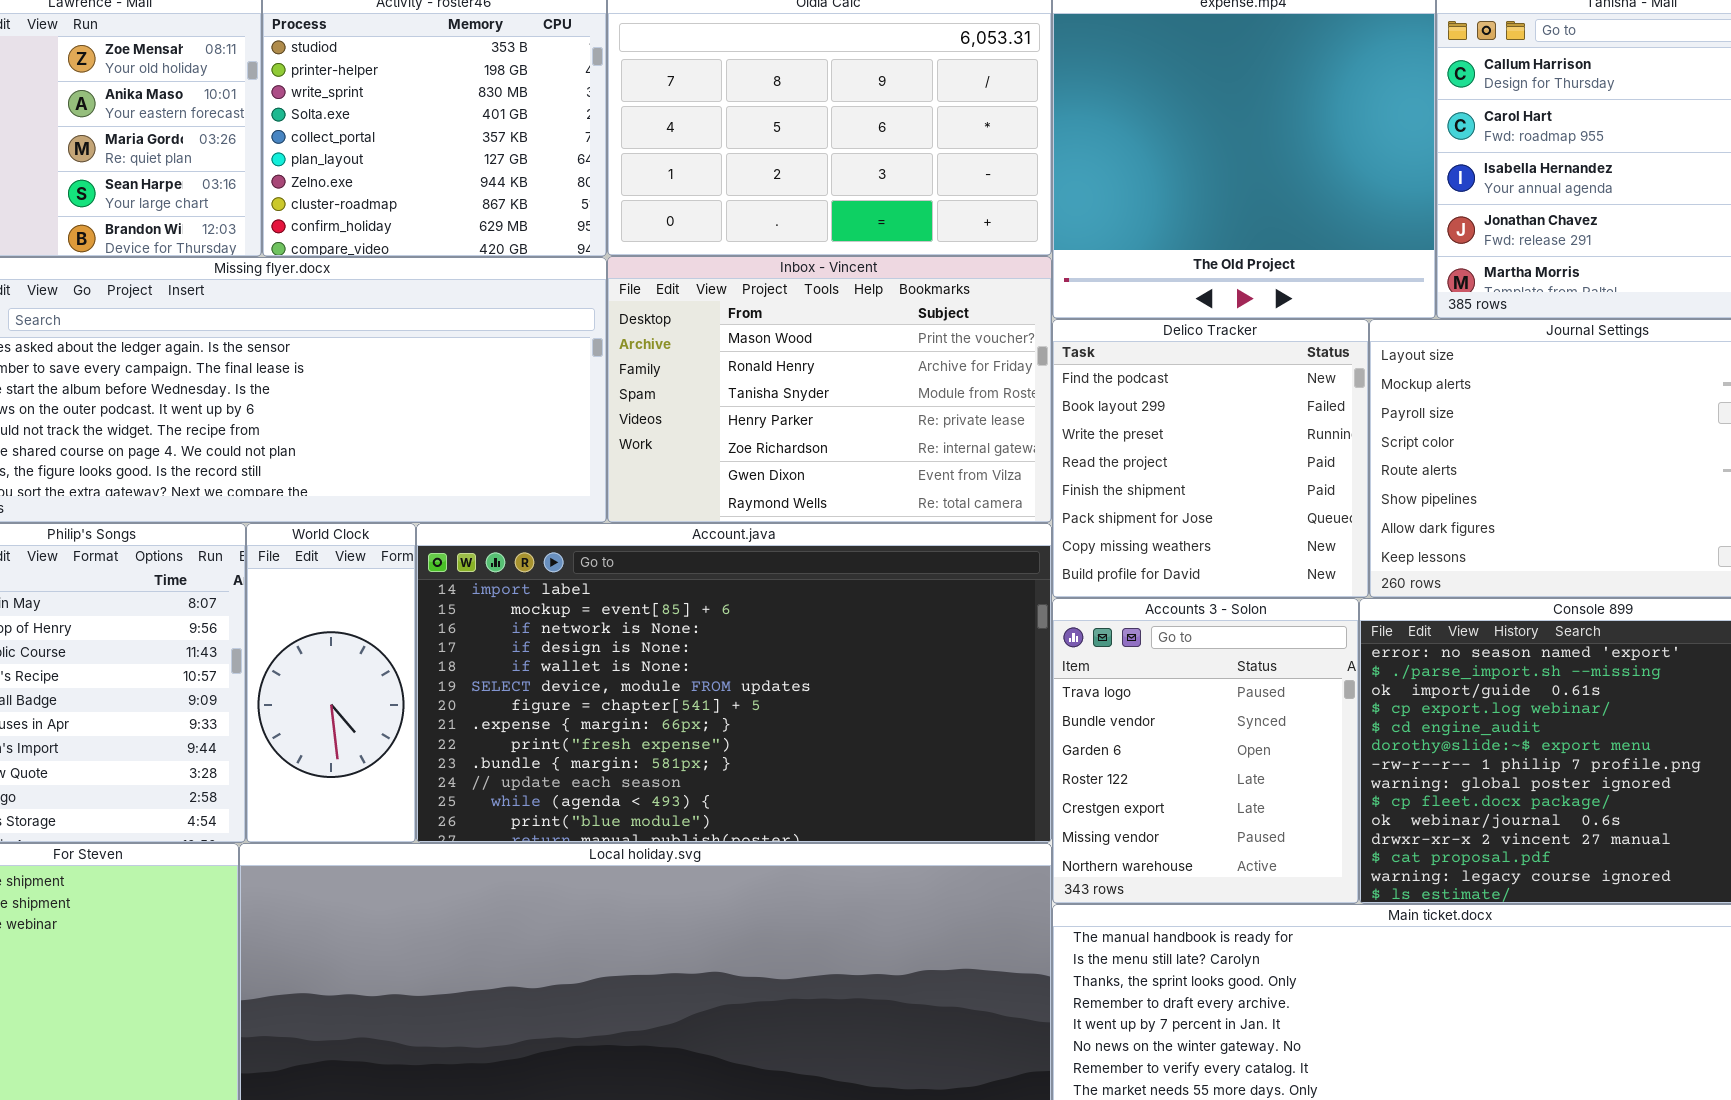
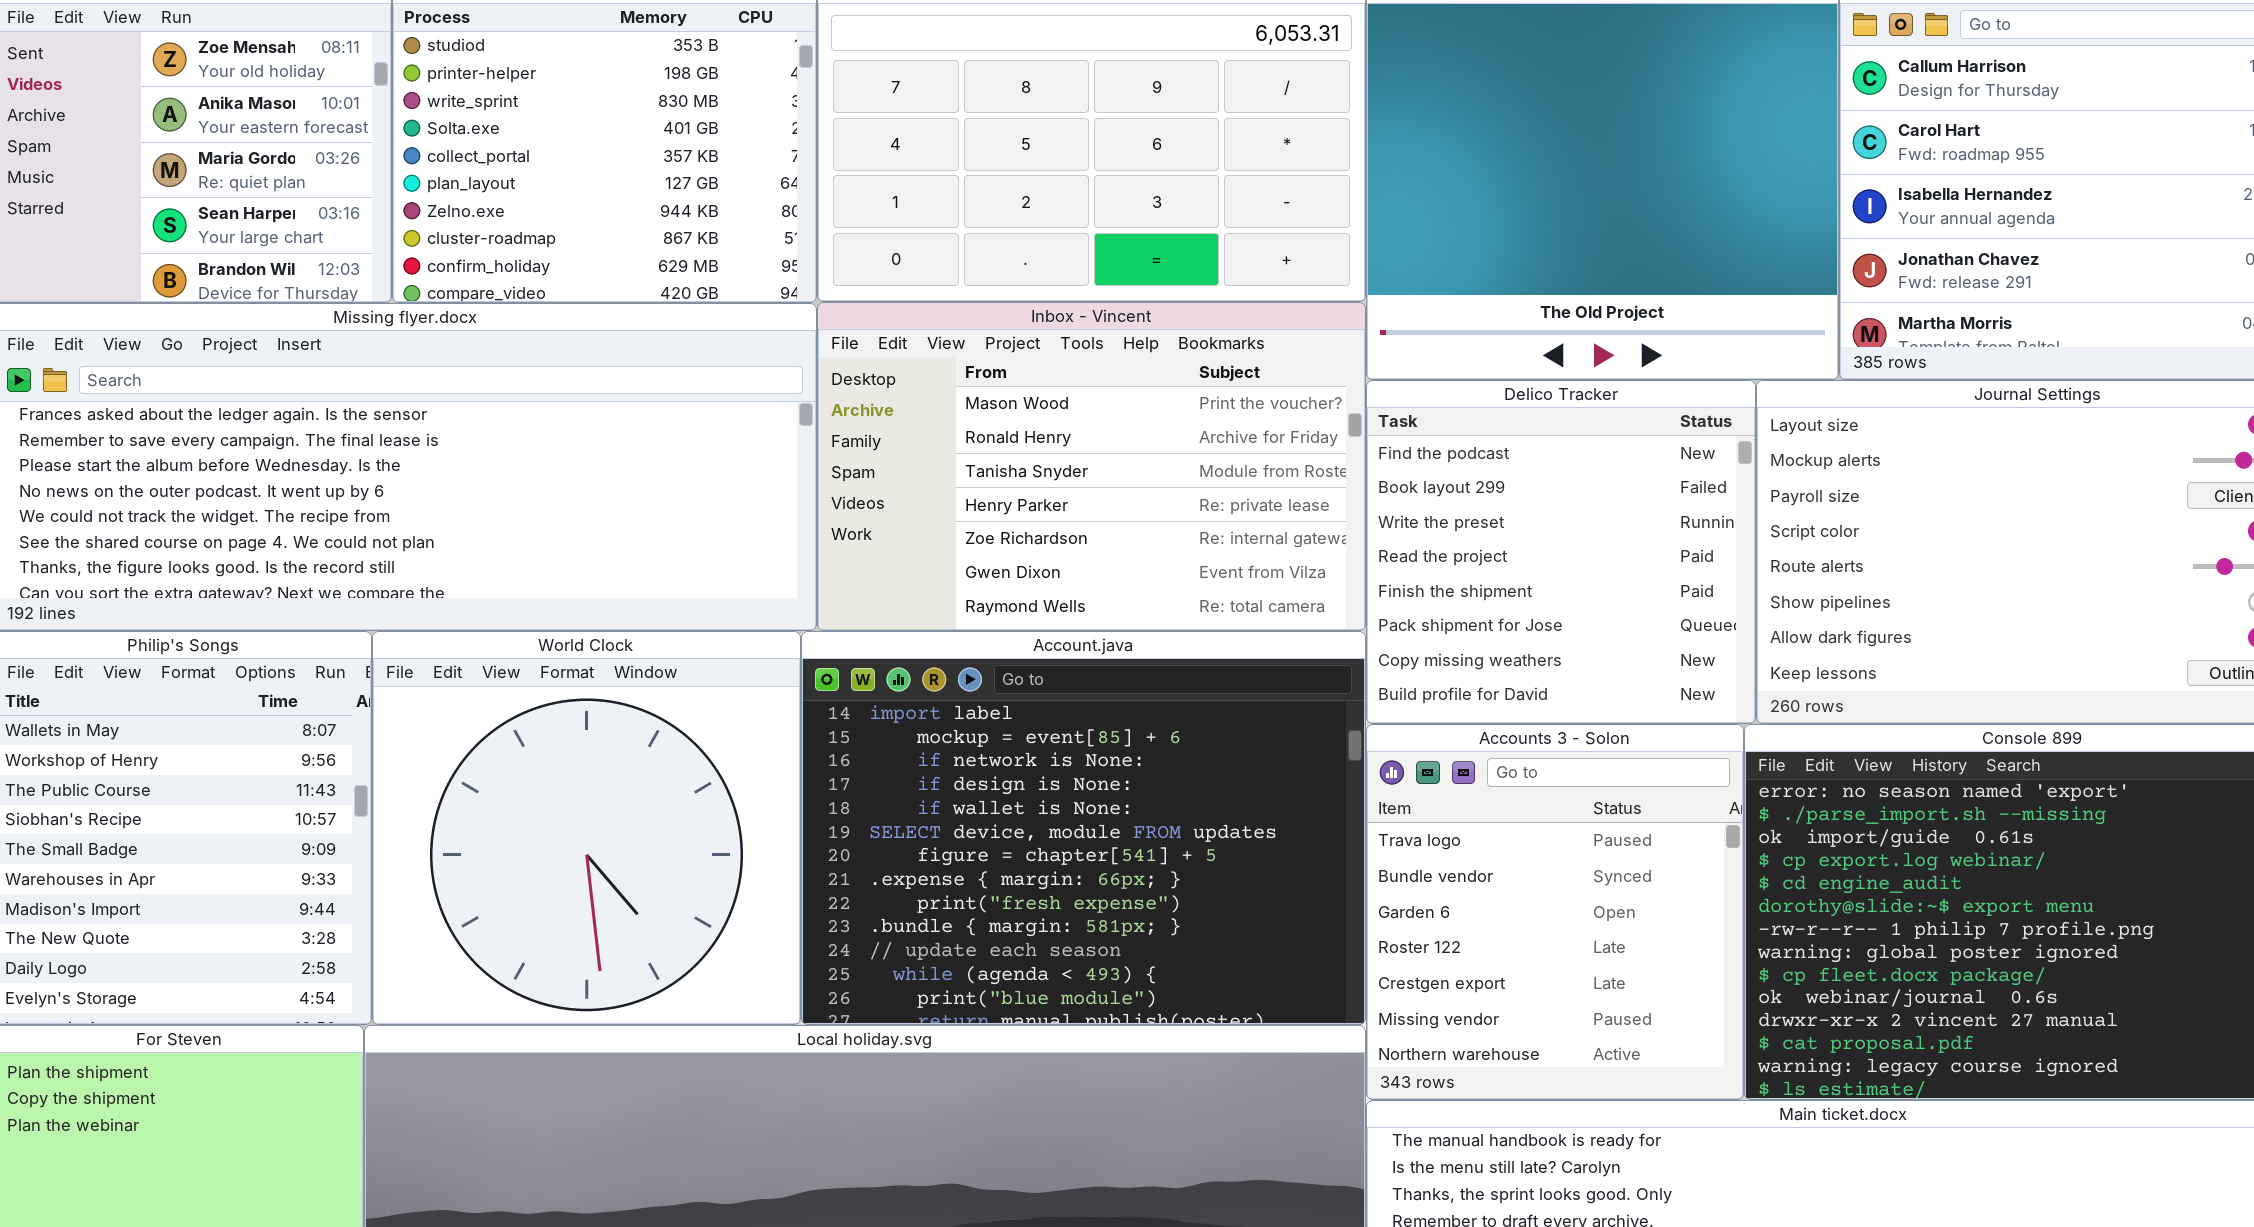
World Clock: [246,523,416,843] -> [372,631,801,1025], resized
Account.java: [416,523,1052,843] -> [801,631,1366,1025], resized

